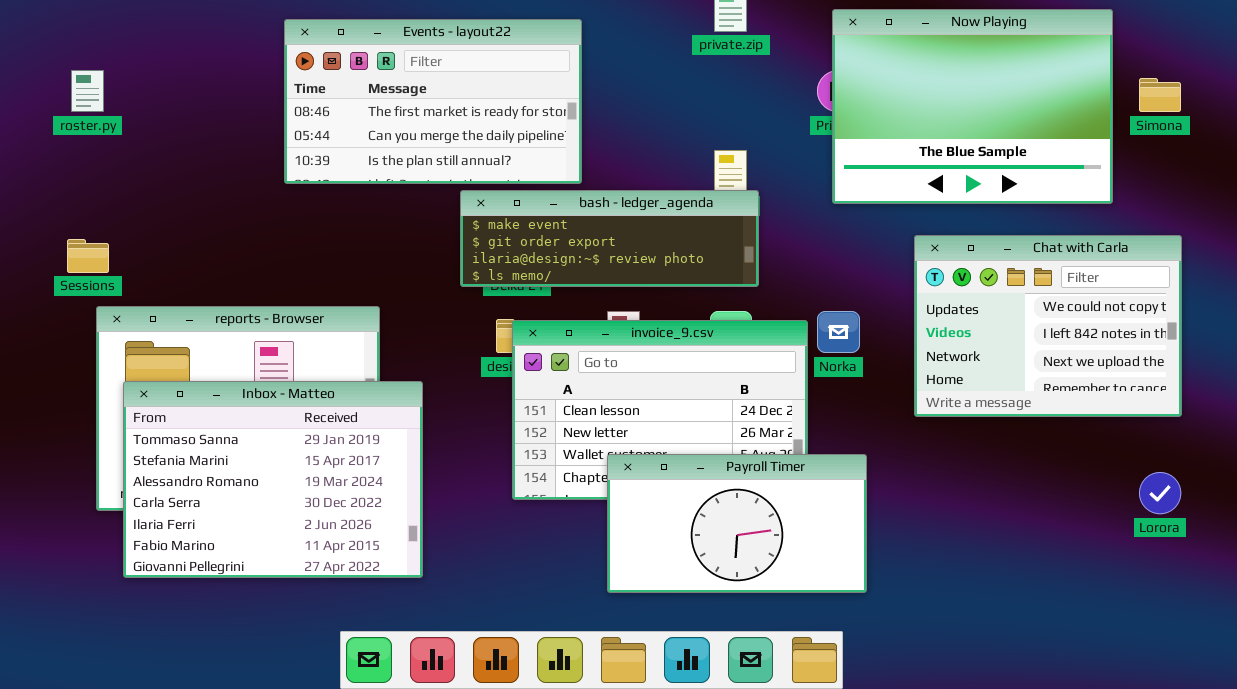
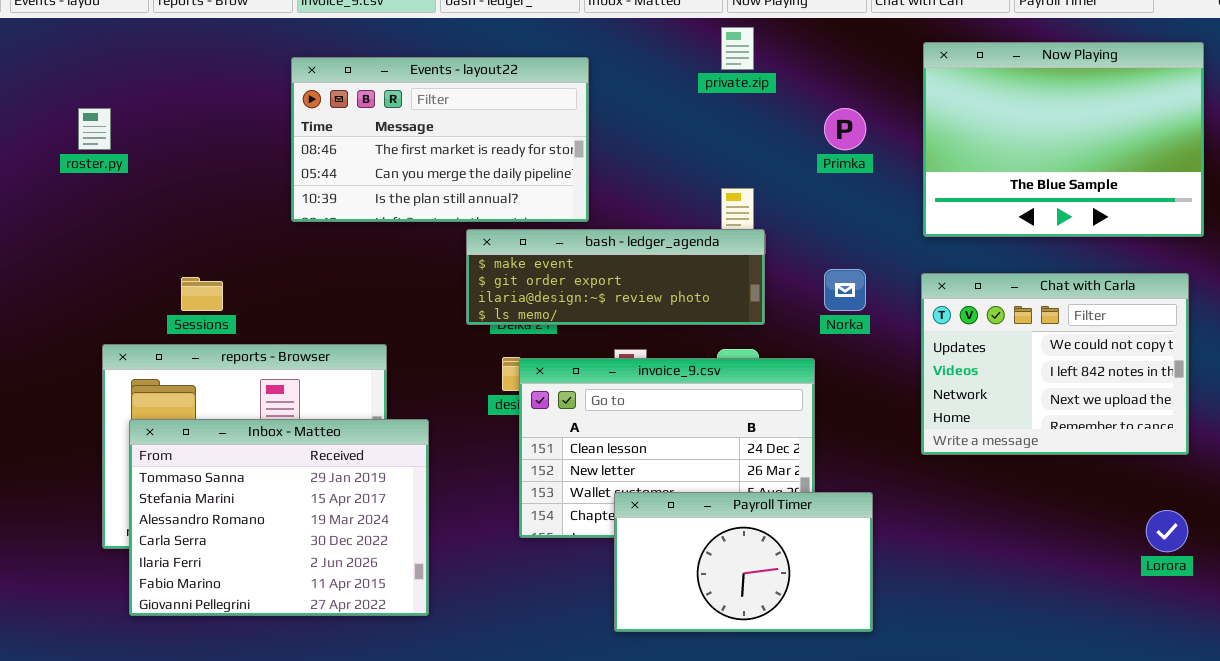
Now Playing: [832,9,1113,204] -> [923,42,1204,237], moved
Sessions: [67,239,109,273] -> [181,277,223,311], moved
Norka: [817,311,860,353] -> [824,269,866,311], moved

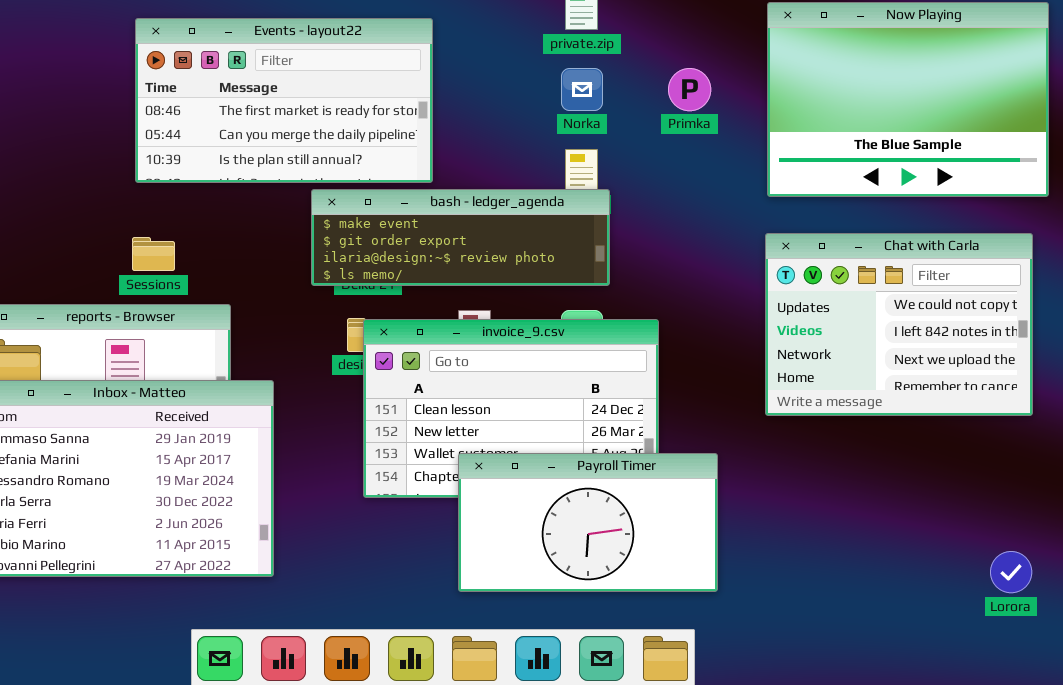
Norka: [824,269,866,311] -> [561,68,603,111], moved
Sessions: [181,277,223,311] -> [132,237,175,271], moved
Lorora: [1146,510,1188,552] -> [990,551,1032,593], moved

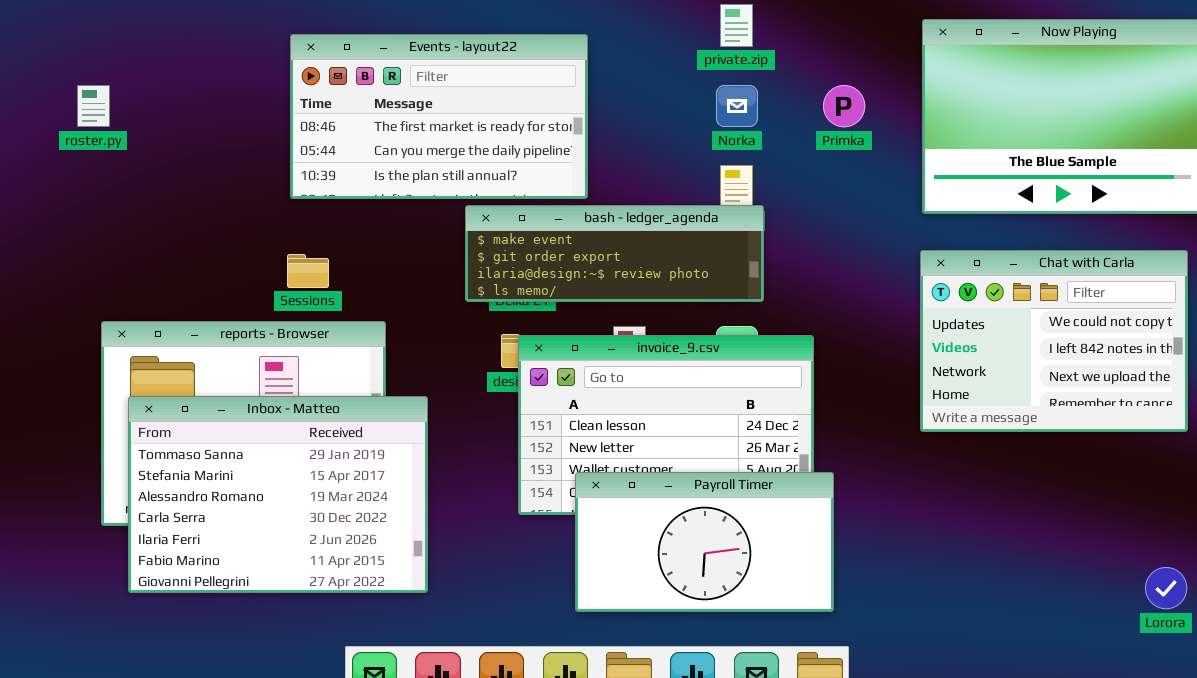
Payroll Timer: [458,453,718,592] -> [575,472,834,612], moved

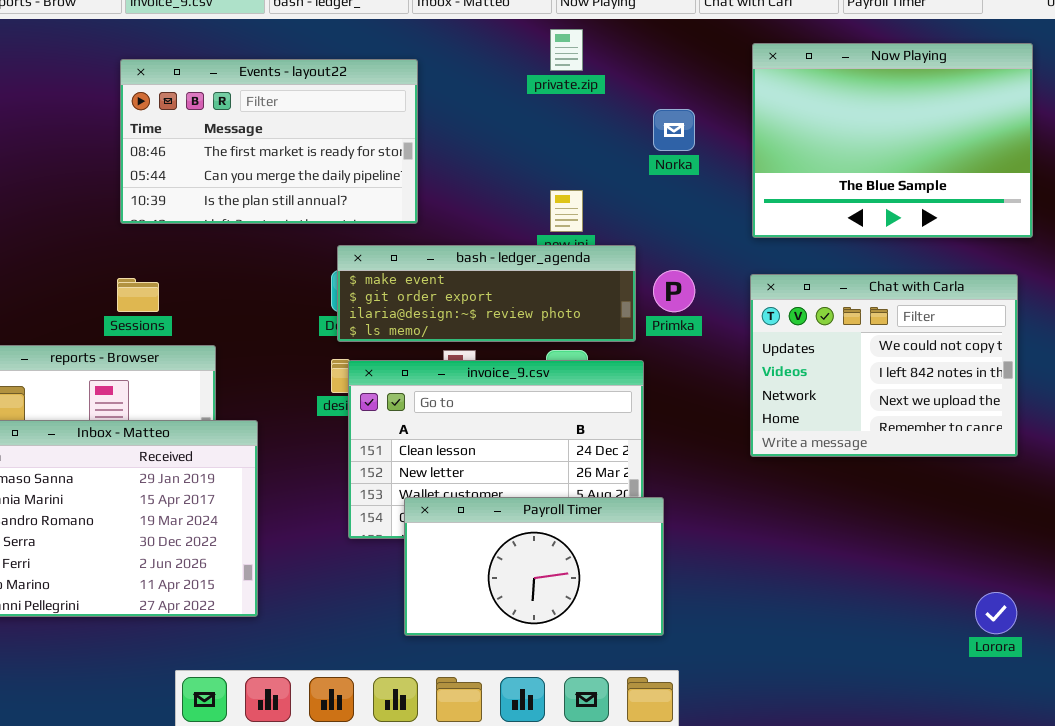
Norka: [716,85,758,127] -> [653,109,695,151], moved
Primka: [823,85,865,127] -> [653,270,695,312], moved
bash - ledger_agenda: [465,205,764,302] -> [337,245,636,342], moved

